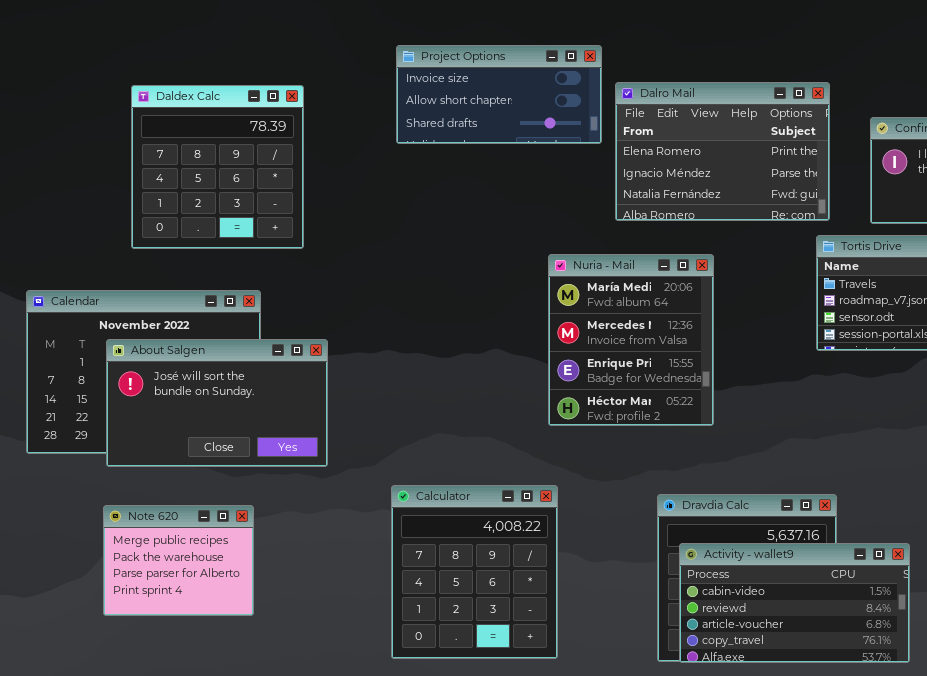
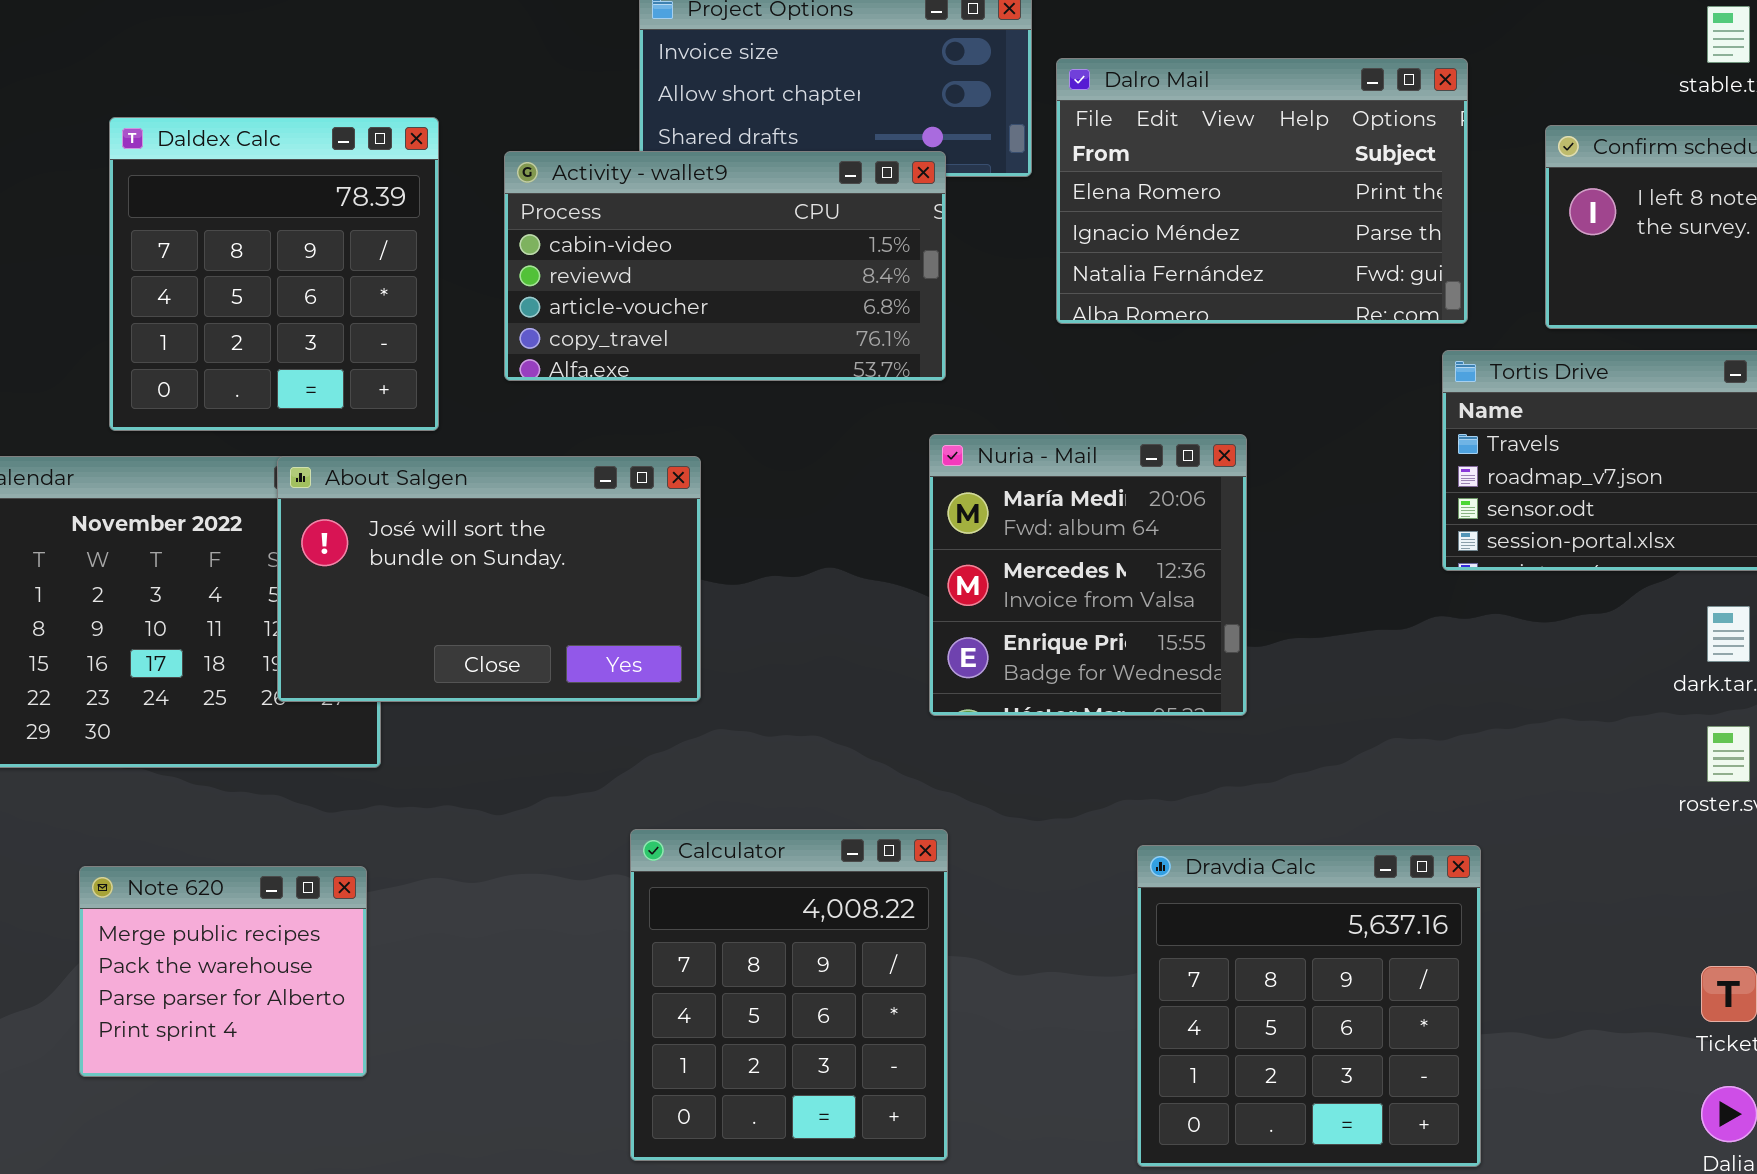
Daldex Calc: [131,85,304,249] -> [109,117,439,431], moved
Nuria - Mail: [548,254,714,426] -> [929,434,1247,716], resized
About Salgen: [106,339,328,467] -> [277,456,701,702], moved
Activity - wallet9: [679,543,910,663] -> [504,151,946,381], moved

